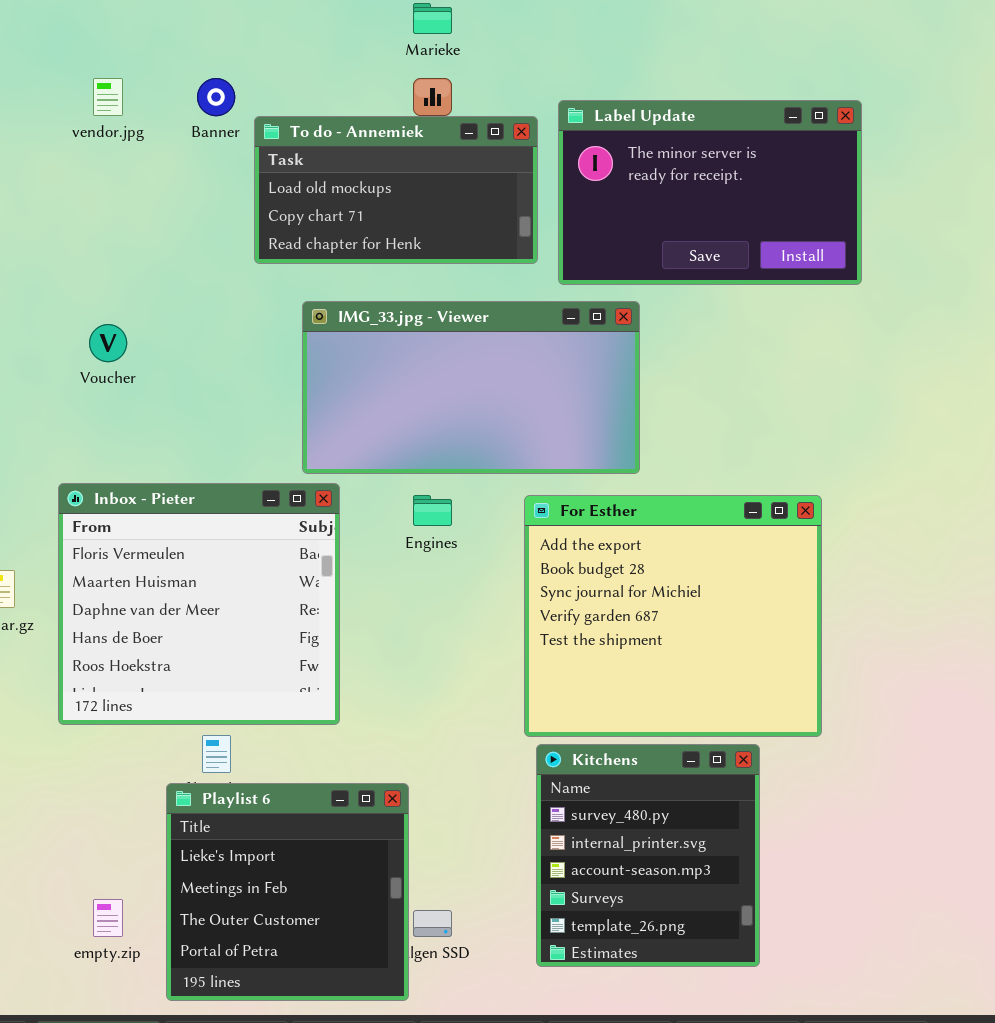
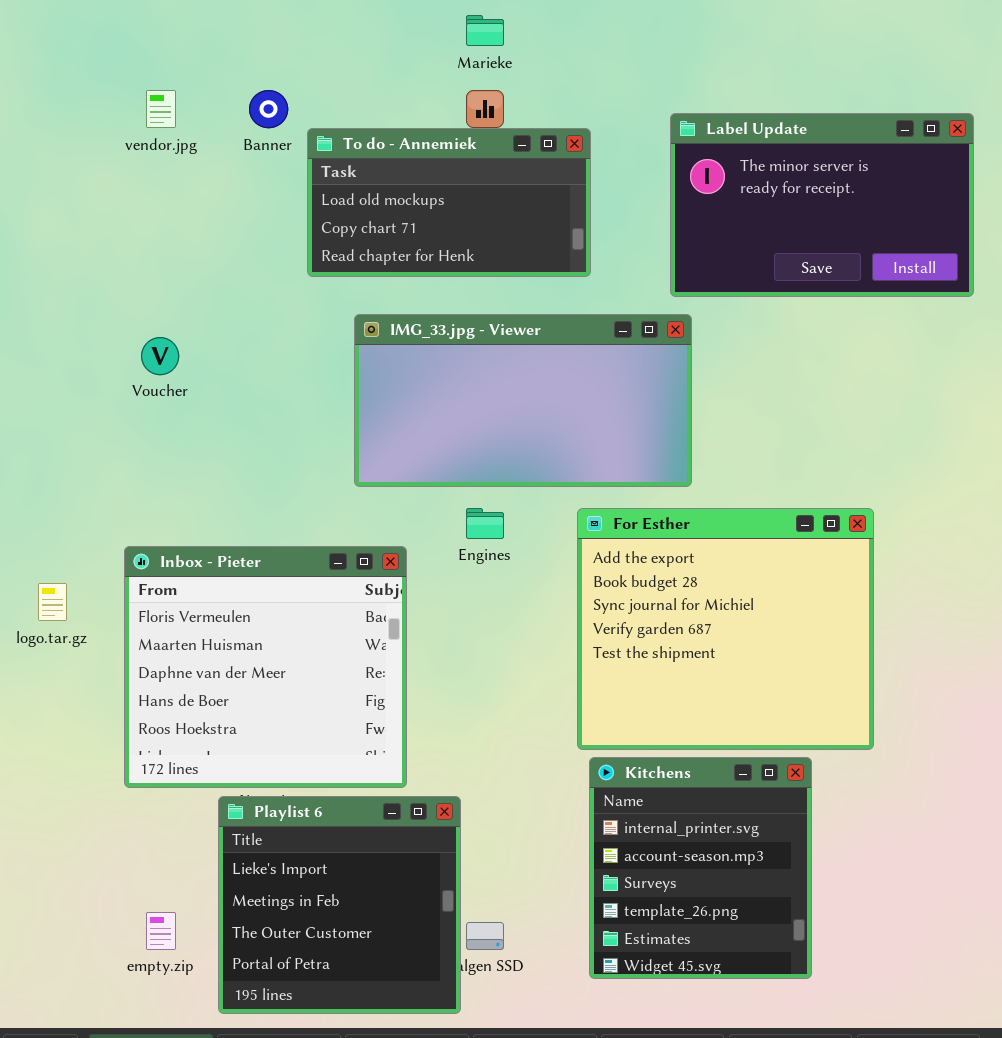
Label Update: [558,100,862,285] -> [670,113,974,297], moved
Inbox - Pieter: [58,483,340,725] -> [124,546,407,788], moved
Kitchens: [536,744,760,967] -> [589,757,812,979], scrolled down 1 row

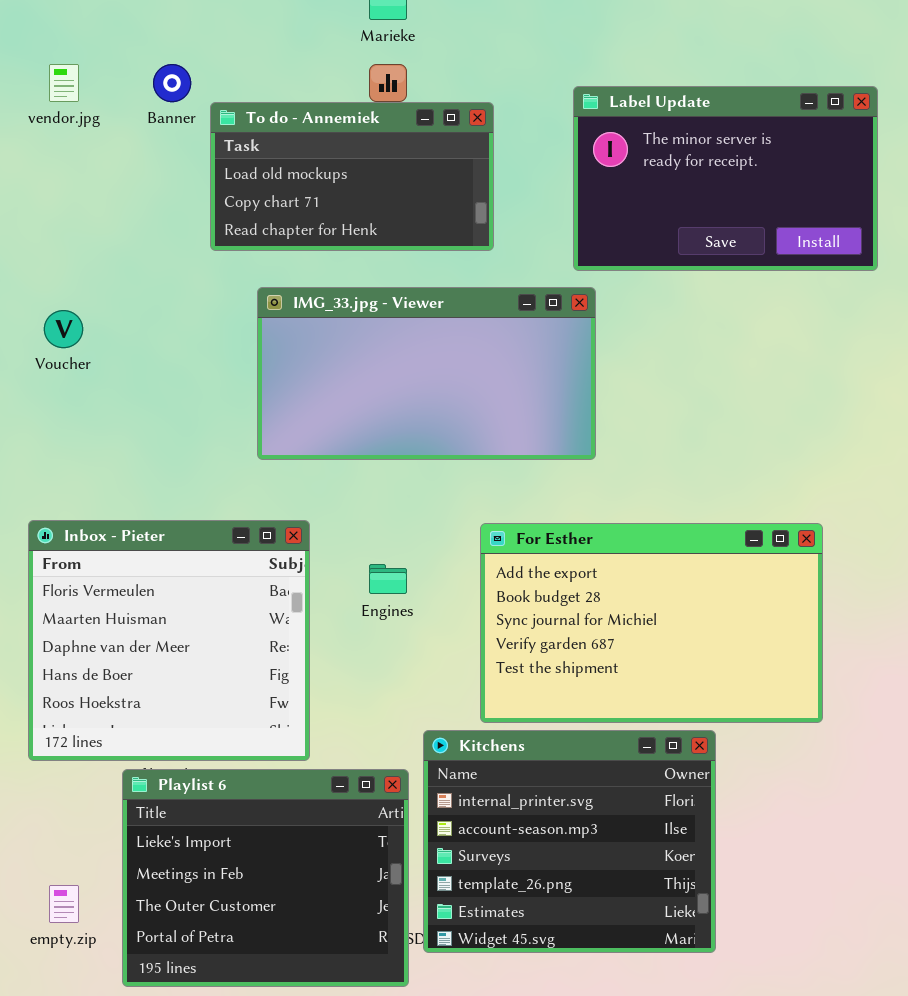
Engines: [466,508,504,539] -> [369,564,407,594], moved
For Esther: [577,508,874,750] -> [480,523,823,723], resized
Kitchens: [589,757,812,979] -> [423,730,716,953], resized
Playlist 6: [218,796,461,1014] -> [122,769,409,987], resized

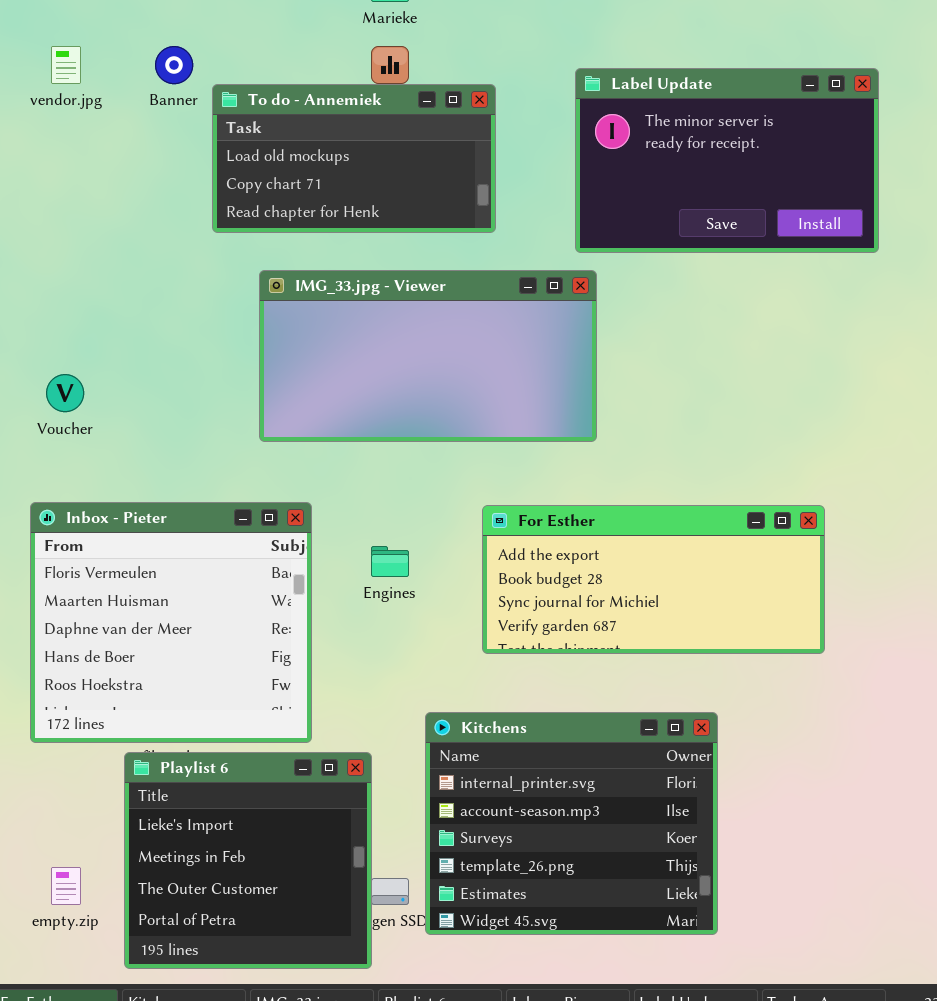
Voucher: [44,310,83,348] -> [46,374,84,412], moved
For Esther: [480,523,823,723] -> [482,505,825,654], resized
Playlist 6: [122,769,409,987] -> [124,752,372,969], resized

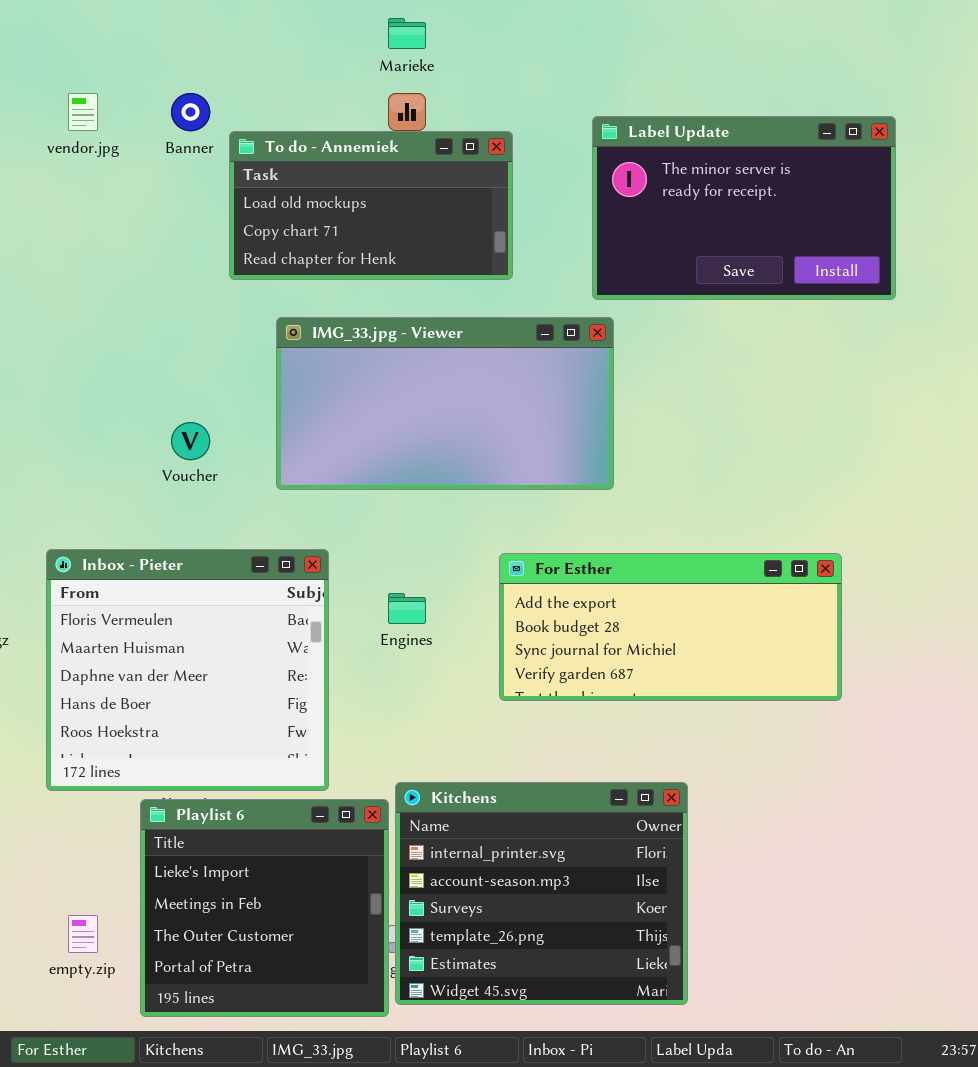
Voucher: [46,374,84,412] -> [171,422,210,460], moved
Kitchens: [425,712,718,935] -> [395,782,688,1005], moved

